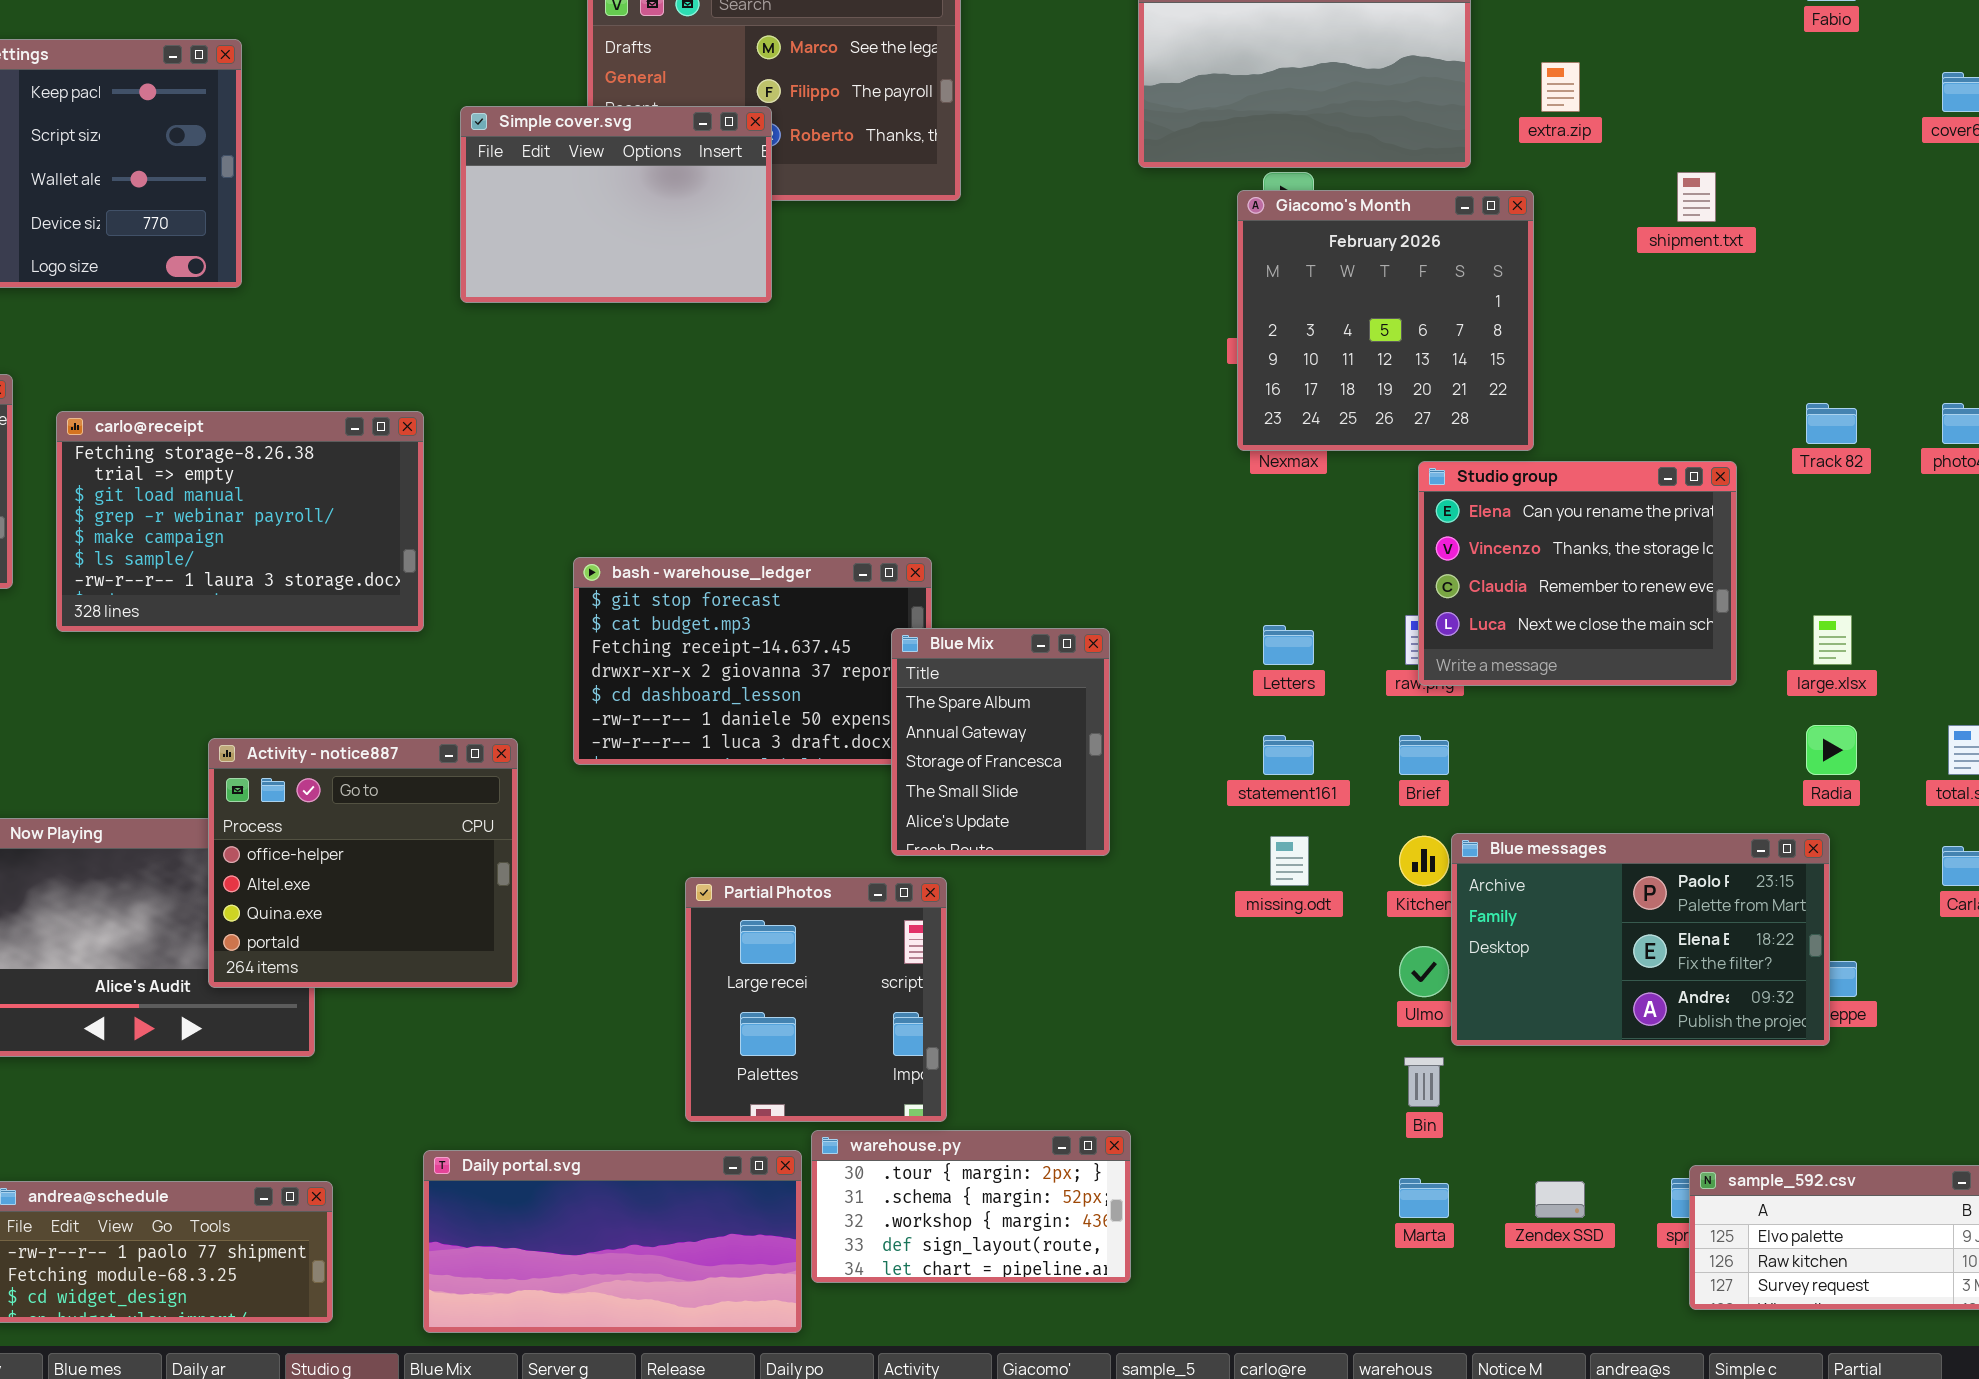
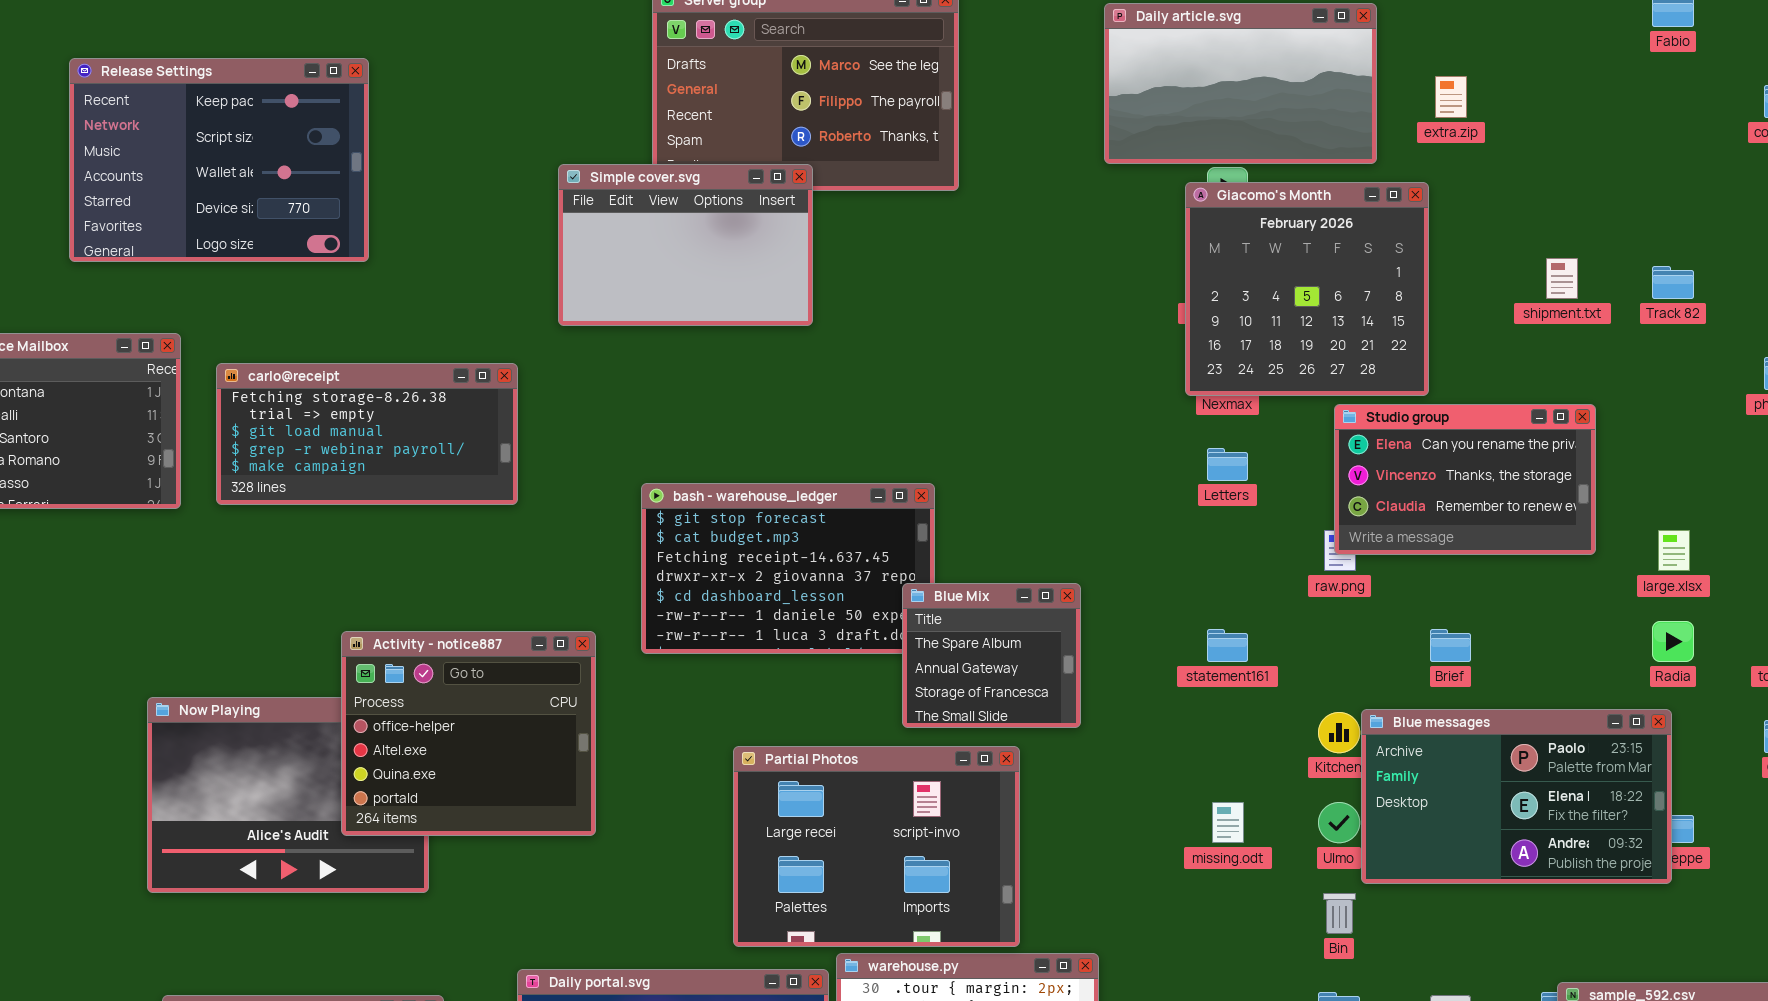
Simple cover.svg: [460,106,772,303] -> [558,164,813,326], moved
shipment.txt: [1677,172,1716,222] -> [1546,258,1578,299], moved
Track 82: [1806,403,1857,444] -> [1652,266,1694,299], moved
carlo@receipt: [56,411,424,632] -> [216,363,518,505], resized
Studio group: [1418,461,1737,686] -> [1334,404,1596,555], resized
Letters: [1263,625,1314,665] -> [1207,448,1248,481], moved
Blue Mix: [891,628,1110,856] -> [902,583,1081,728], resized
Brief: [1399,735,1449,775] -> [1430,629,1471,662], moved
missing.odt: [1270,836,1309,886] -> [1212,802,1244,843], moved
Partial Photos: [685,877,947,1122] -> [733,746,1020,947], resized

